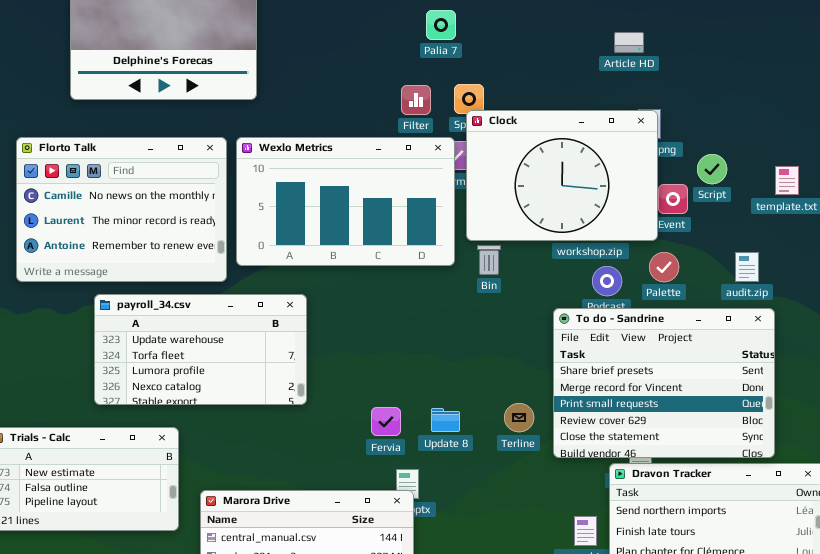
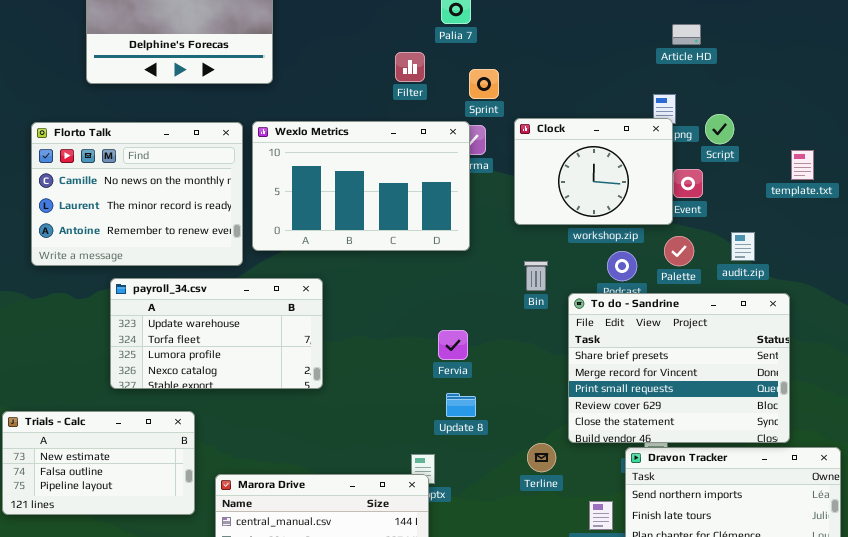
Article HD: [614,32,644,53] -> [672,24,701,45], moved
Filter: [401,85,431,115] -> [395,52,425,82], moved
Clock: [466,110,658,241] -> [514,118,673,225], resized
Script: [697,154,727,184] -> [705,114,734,144], moved
Bin: [477,245,501,275] -> [524,261,548,291], moved
audit.zip: [735,252,759,282] -> [731,232,755,261], moved
Terline: [504,403,534,432] -> [527,443,556,472], moved
Fervia: [371,407,401,436] -> [438,330,468,360], moved

